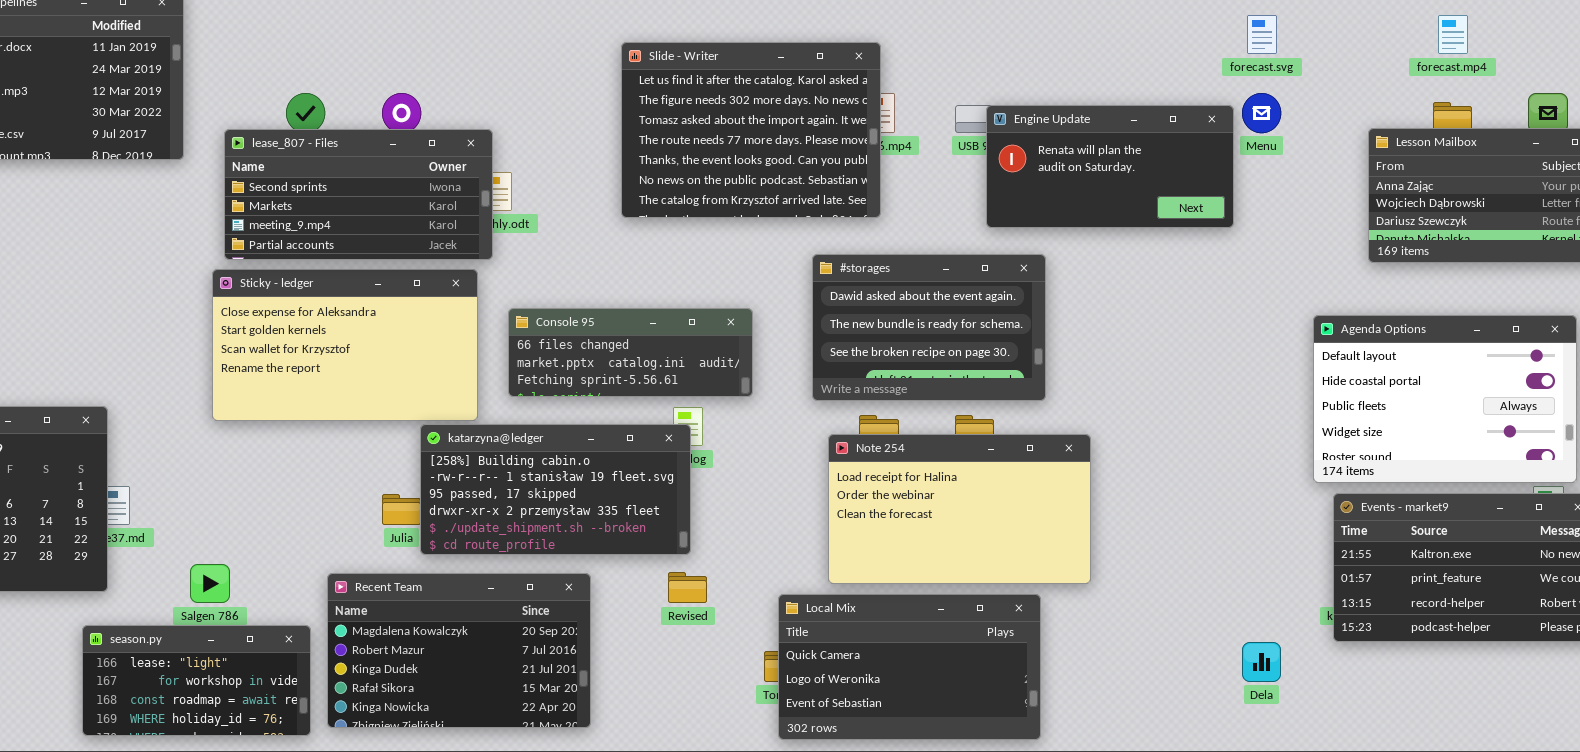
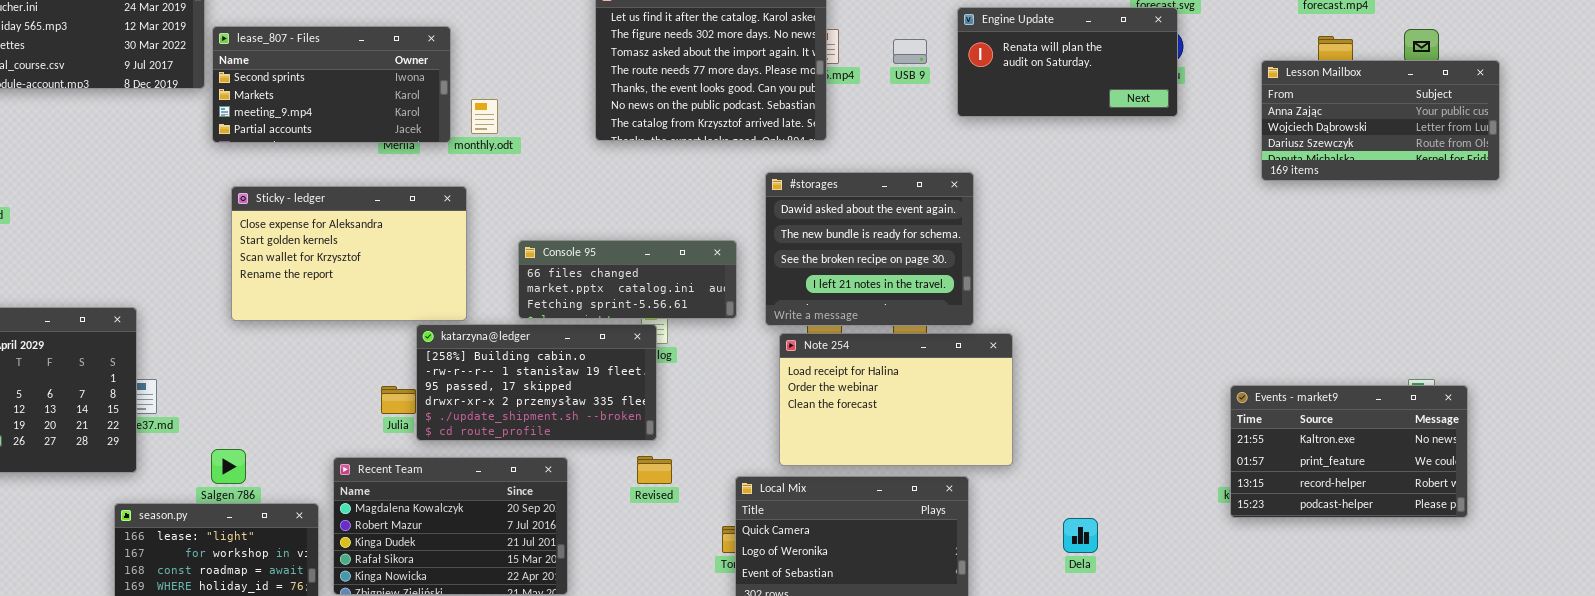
Engine Update: [986,105,1234,228] -> [957,7,1178,117], moved
lease_807 - Files: [224,129,493,260] -> [212,26,451,143], moved
#storages: [812,254,1046,401] -> [765,172,974,326], resized
Console 95: [508,308,753,397] -> [518,240,737,319], moved
Agenda Options: [1313,315,1577,483] -> none, closed
Dela: [1242,642,1281,682] -> [1063,518,1098,553], moved

